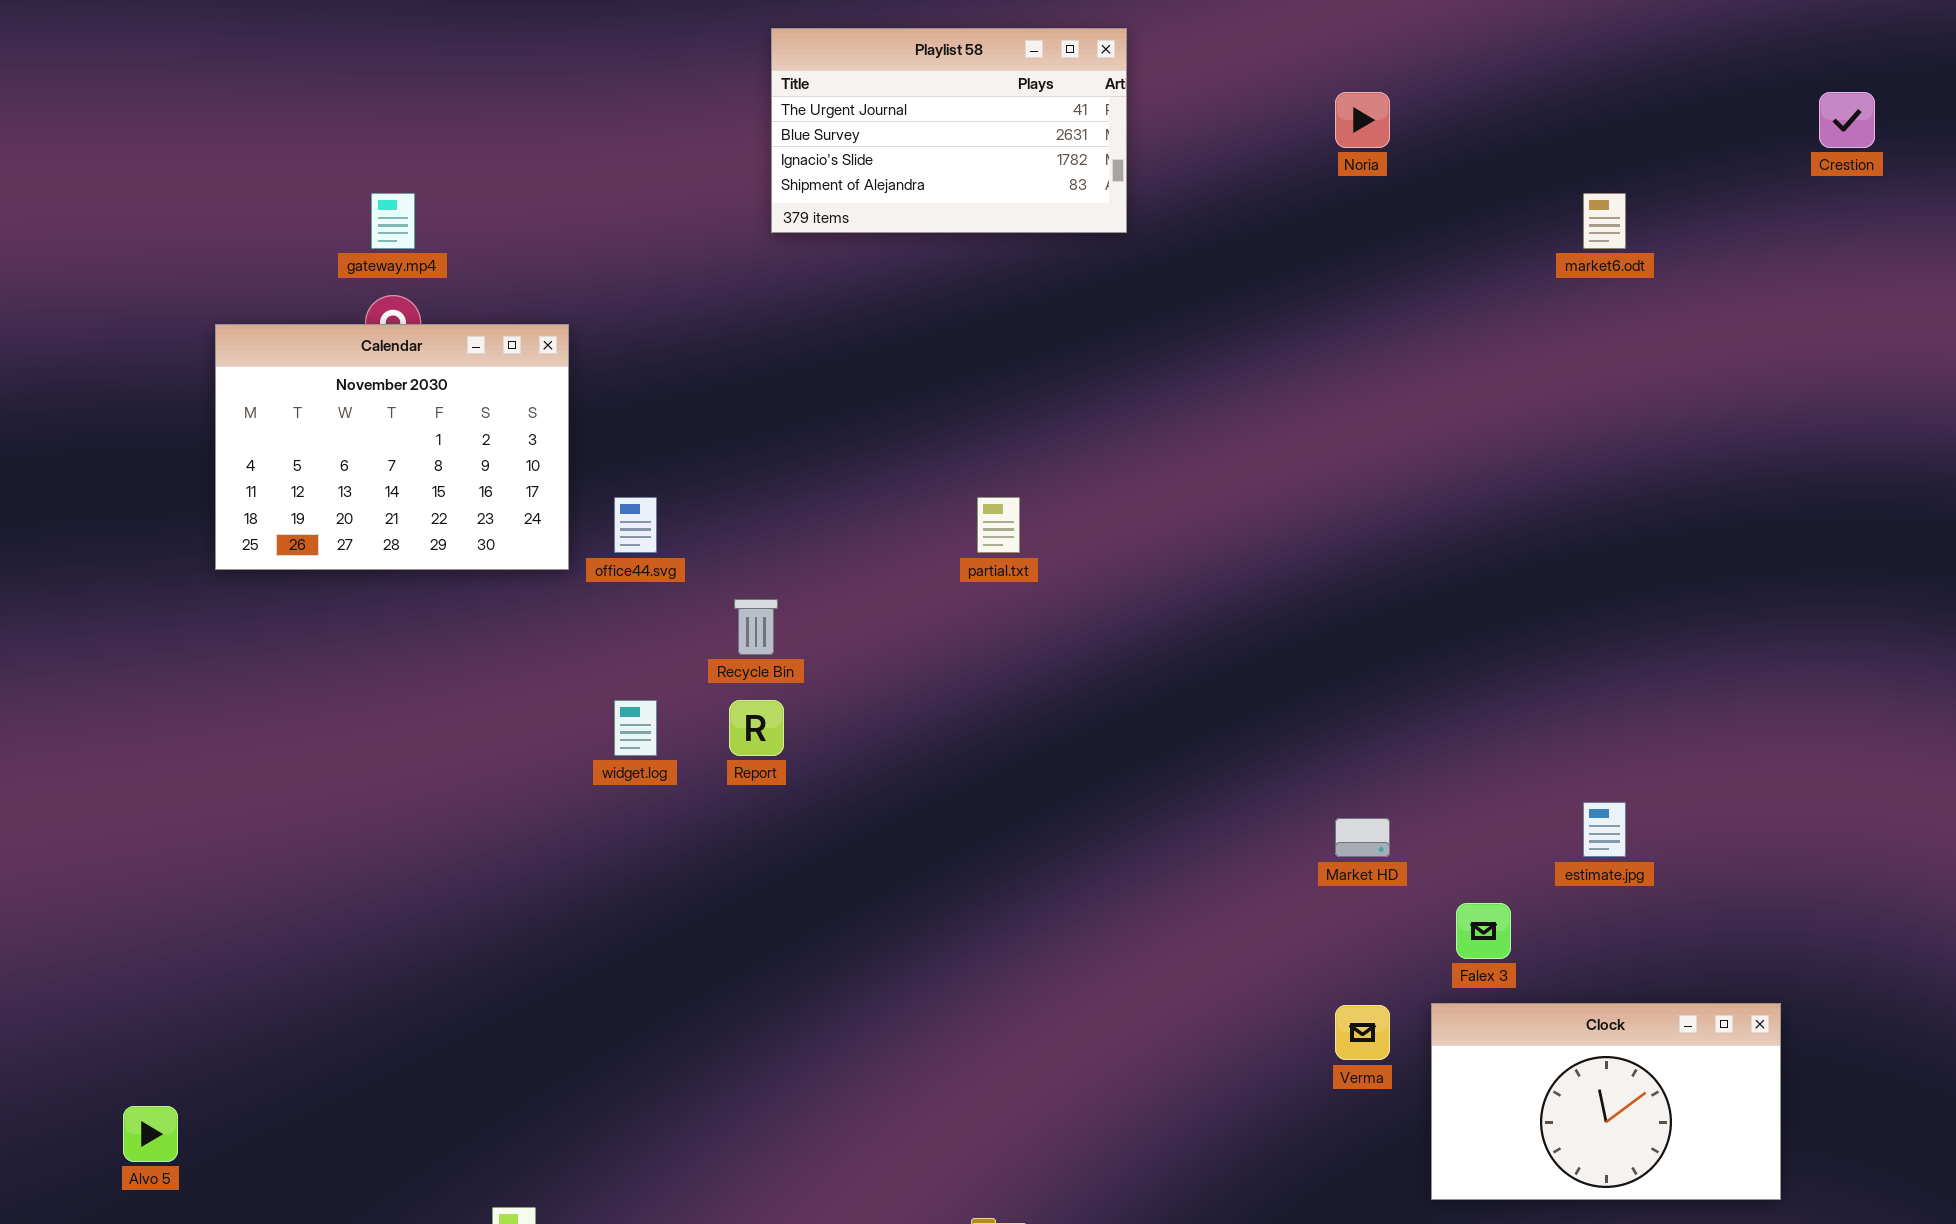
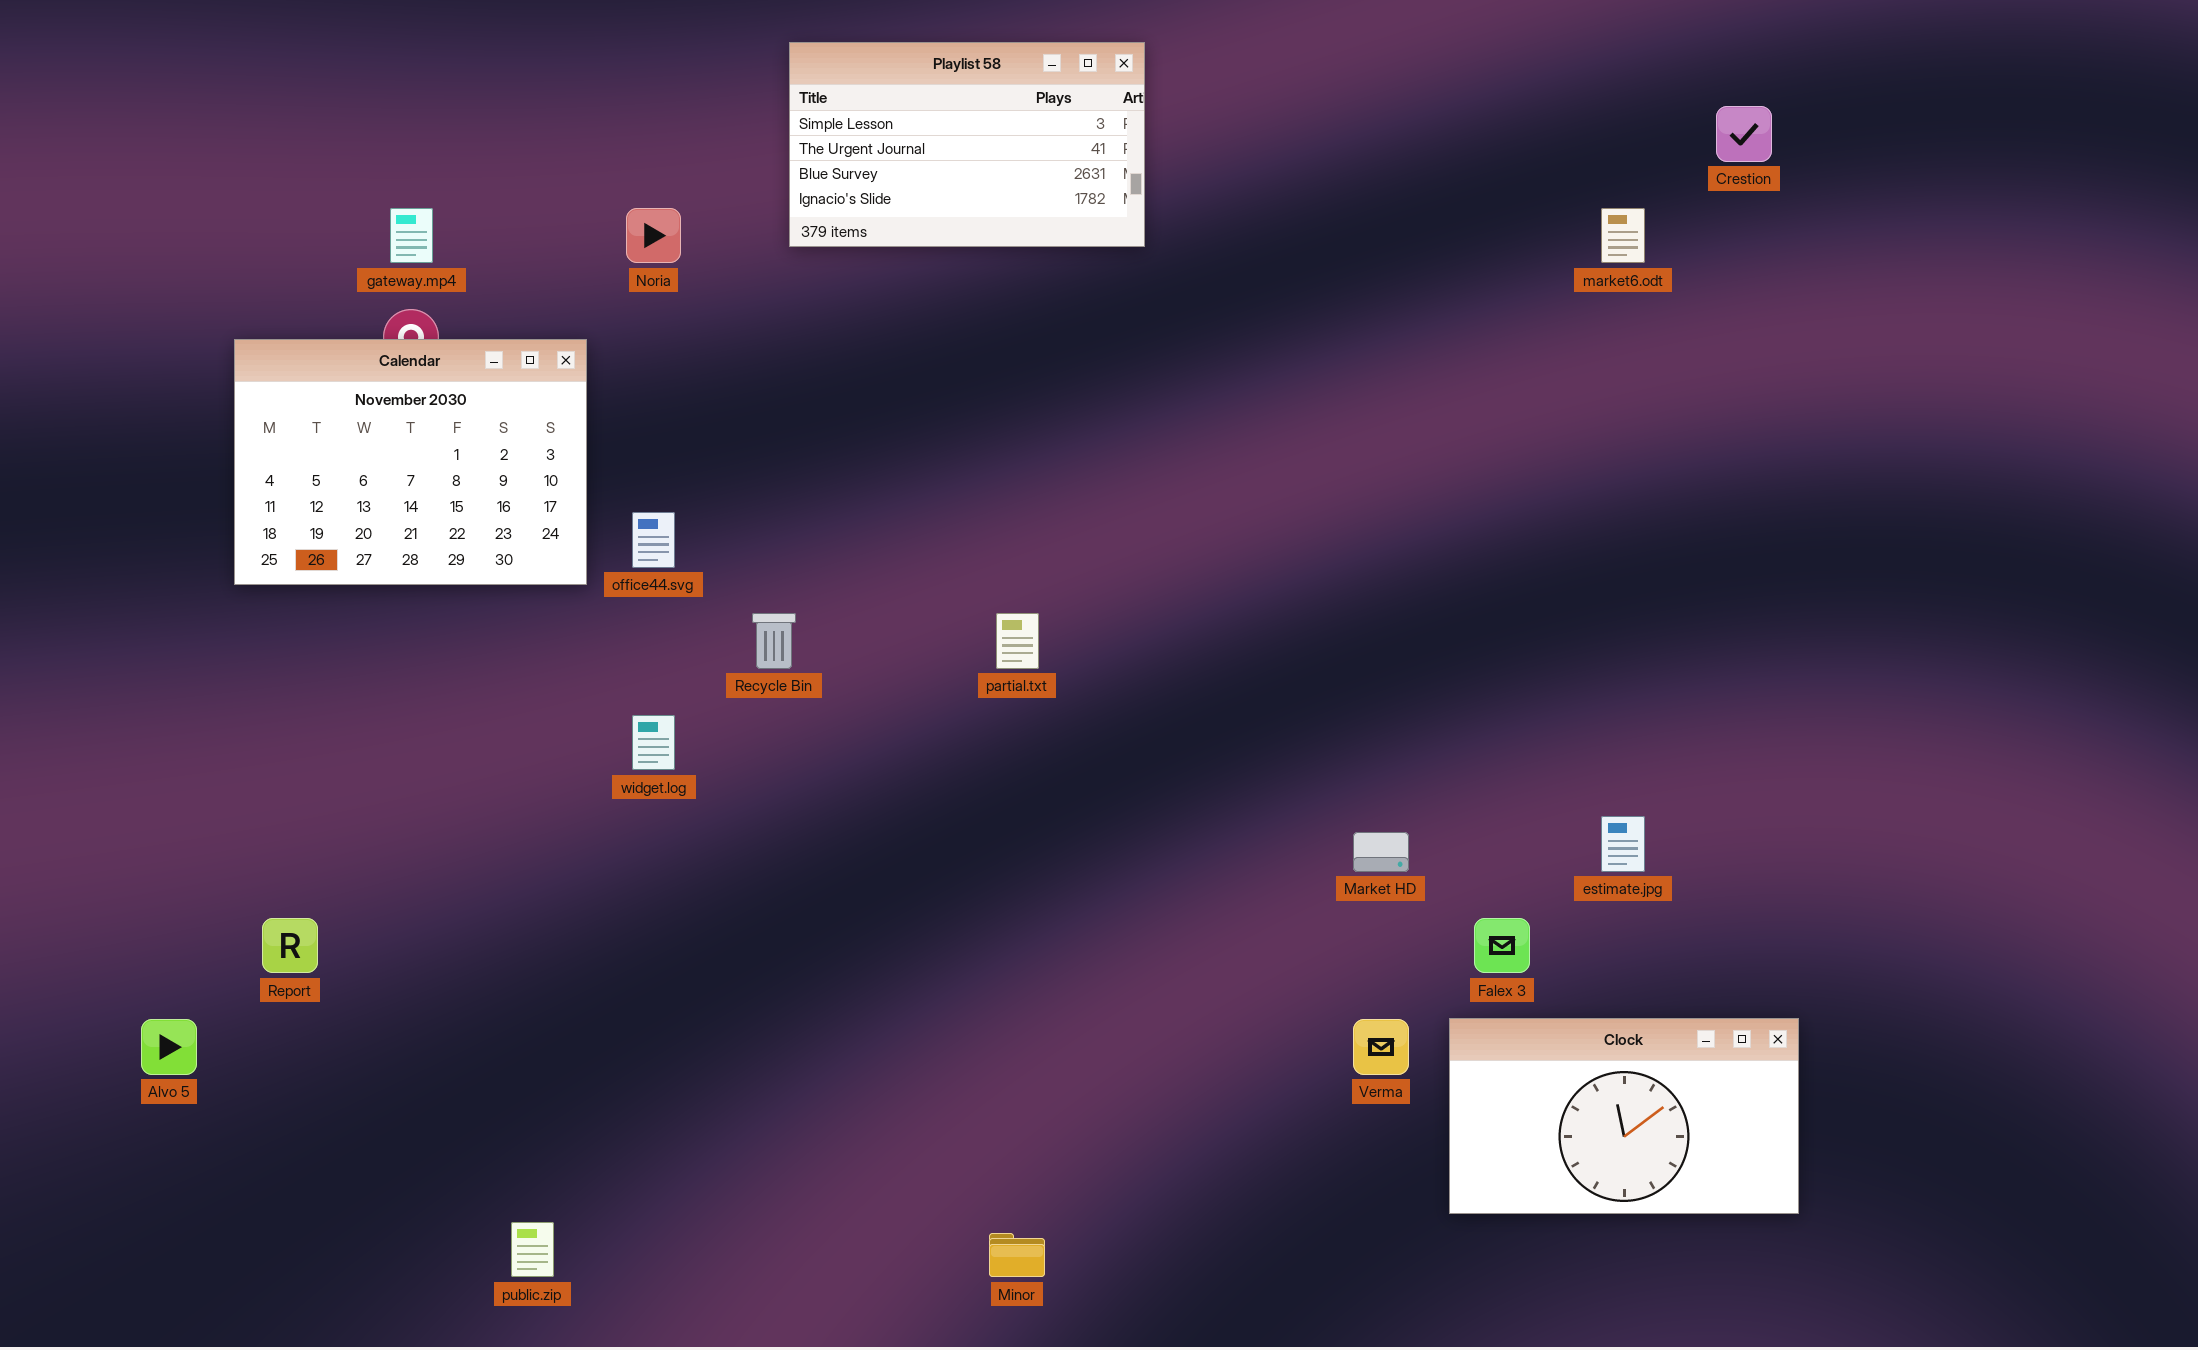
Playlist 58: [771,28,1127,233] -> [789,42,1145,247], scrolled up 1 row
Noria: [1335,92,1390,148] -> [626,208,681,263], moved
Crestion: [1819,92,1875,148] -> [1716,106,1772,162], moved
partial.txt: [977,497,1020,553] -> [996,613,1039,669], moved
Report: [729,700,784,756] -> [262,918,318,973], moved
Alvo 5: [123,1106,178,1162] -> [141,1019,197,1075], moved

